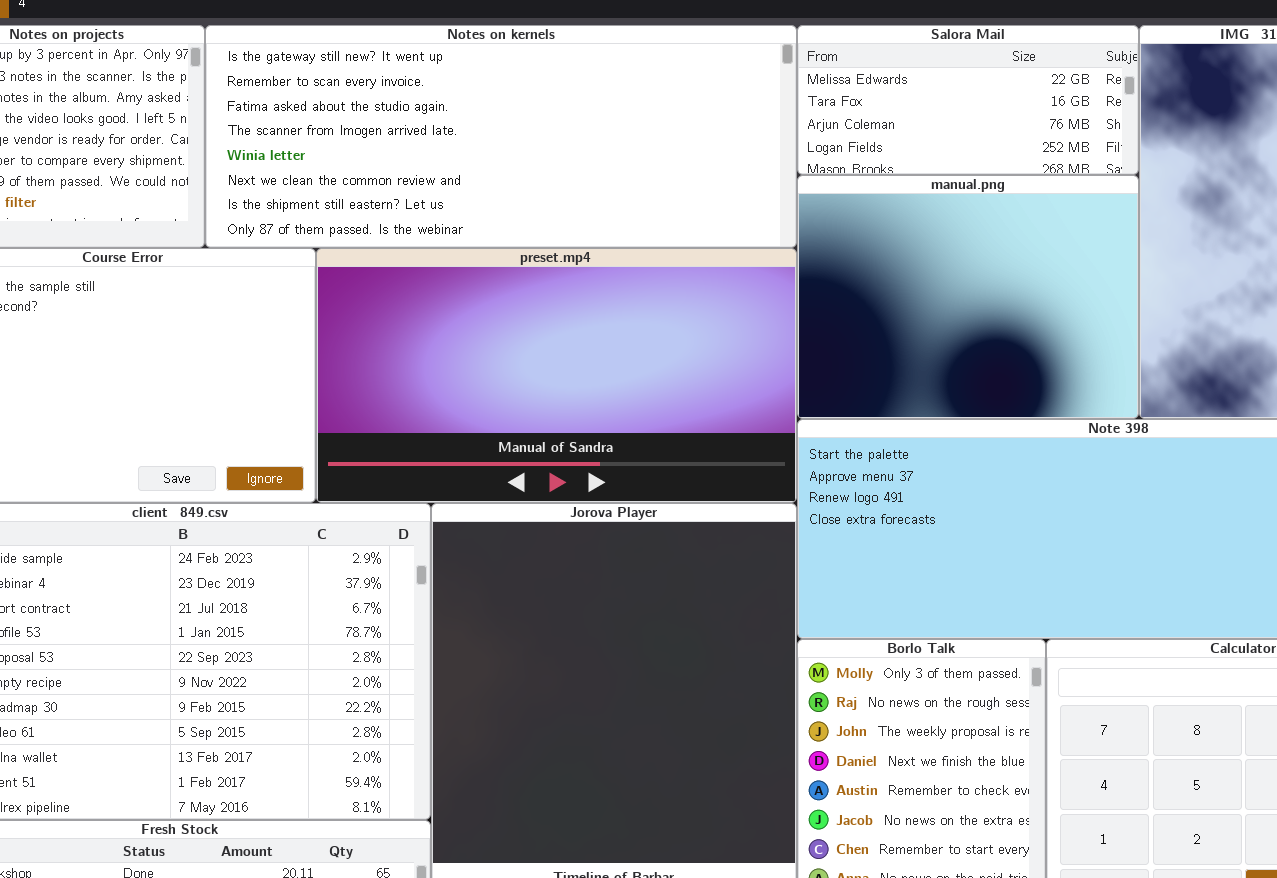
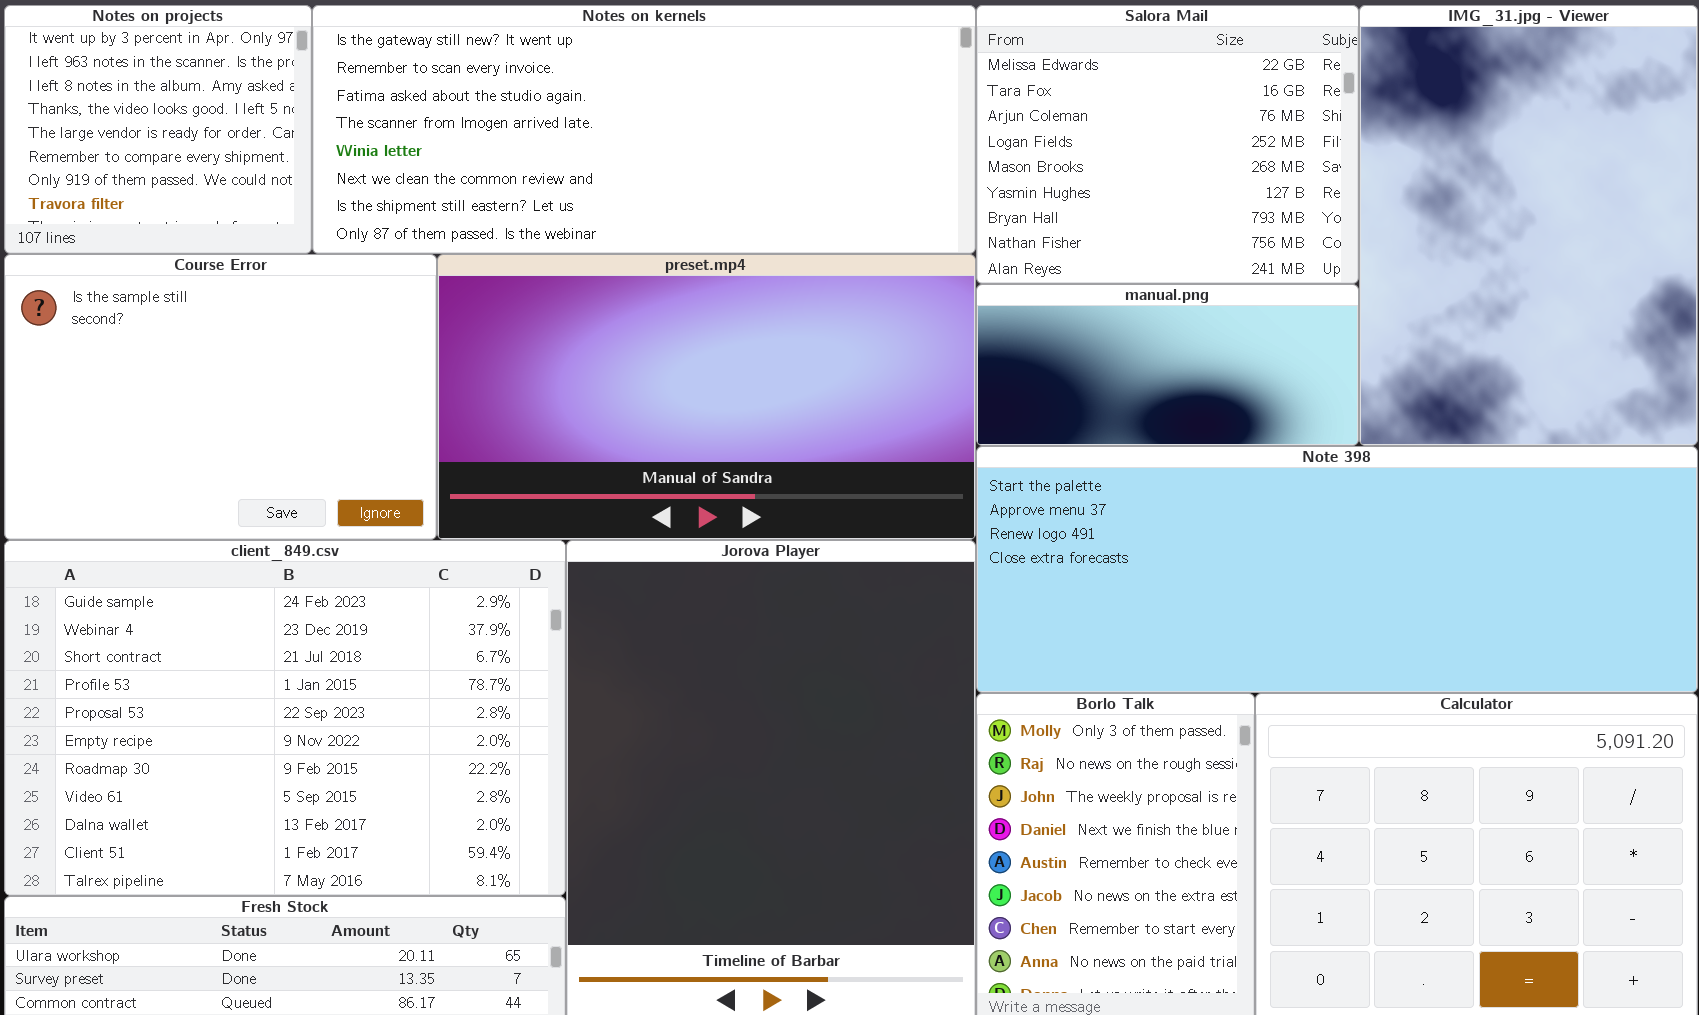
Salora Mail: [797,25,1139,175] -> [976,5,1359,284], resized
manual.png: [797,175,1139,419] -> [976,284,1359,446], resized

